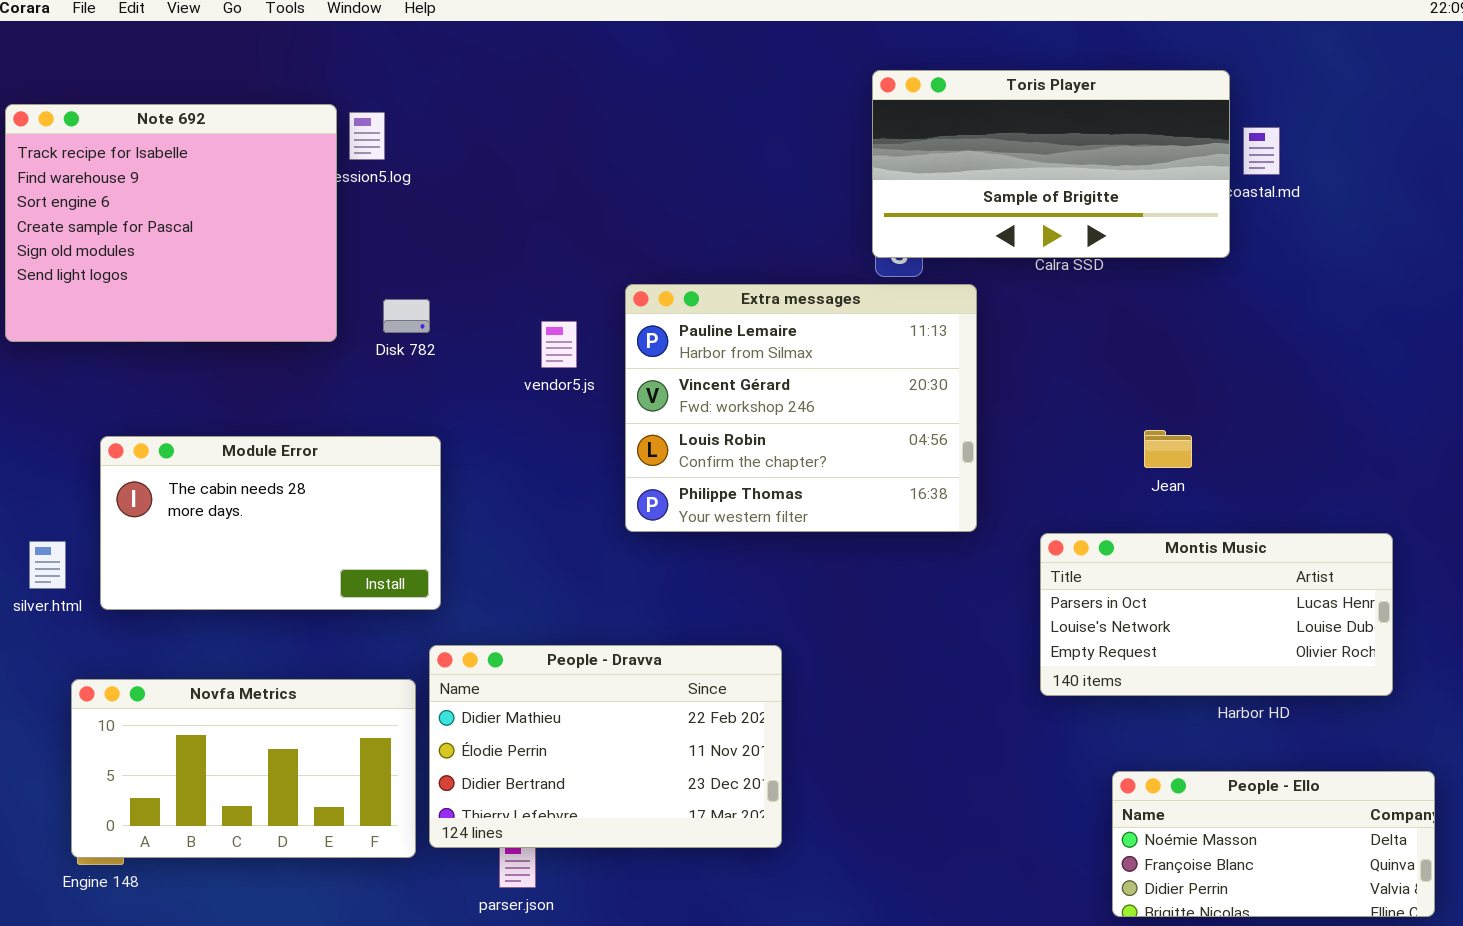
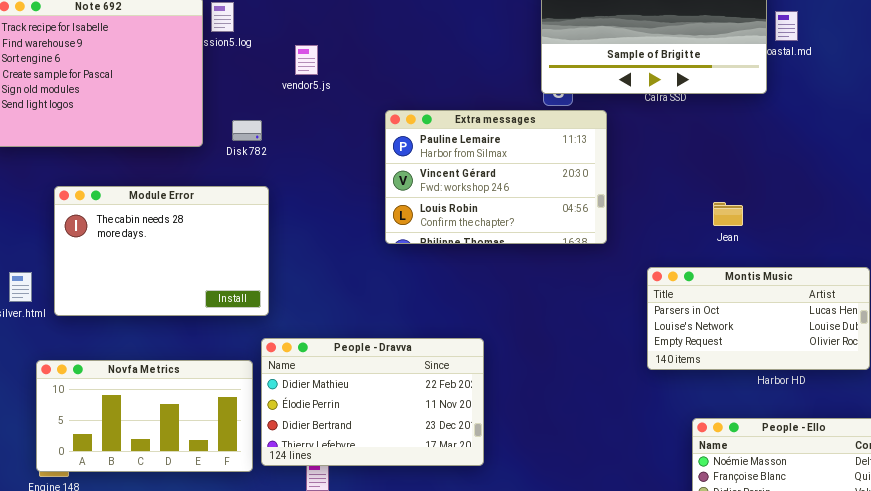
Extra messages: [625,284,977,532] -> [385,110,607,244], resized
vendor5.js: [541,321,577,368] -> [295,45,318,75], moved
Module Error: [100,436,441,610] -> [54,186,269,316], resized

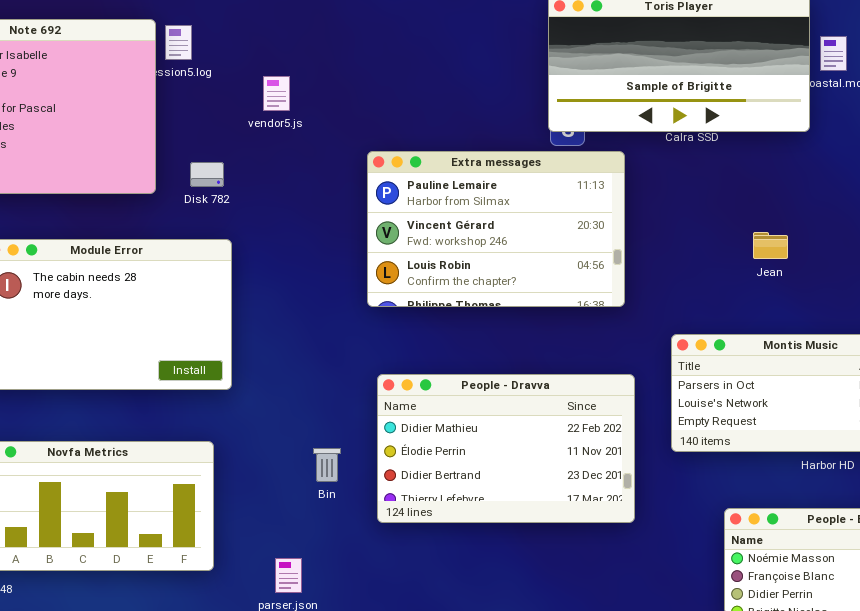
Jean: [713,202,743,226] -> [753,232,788,259], moved
People - Dravva: [261,338,484,466] -> [377,374,635,523], moved

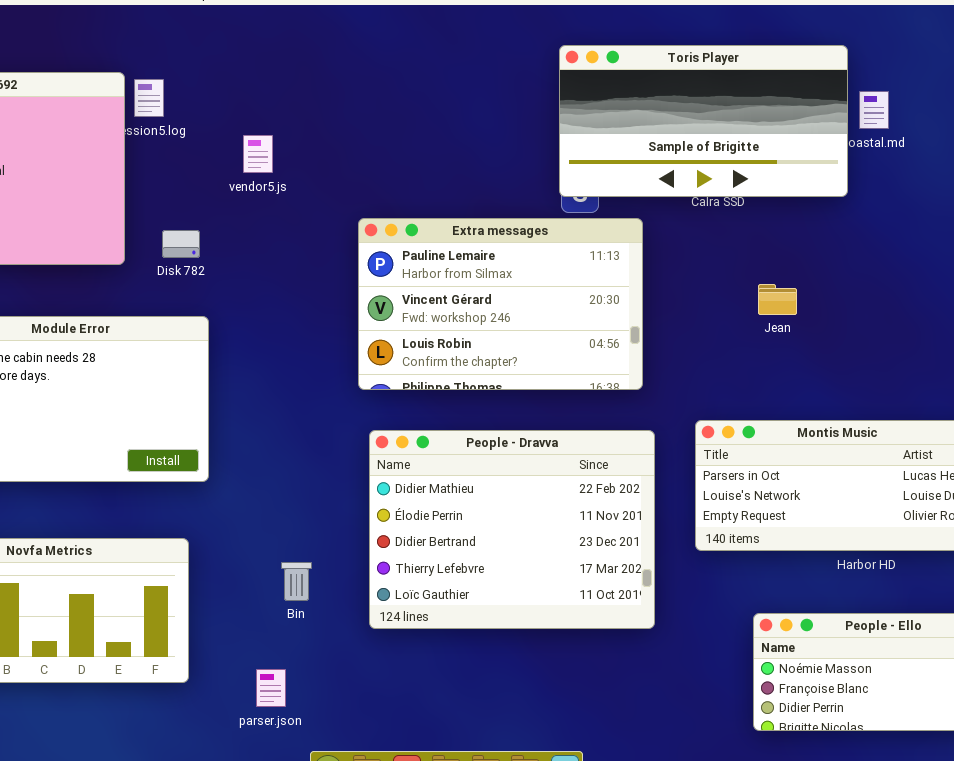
Jean: [753,232,788,259] -> [758,284,797,315], moved
People - Dravva: [377,374,635,523] -> [369,430,655,629], resized
Bin: [313,448,341,482] -> [281,562,312,601], moved

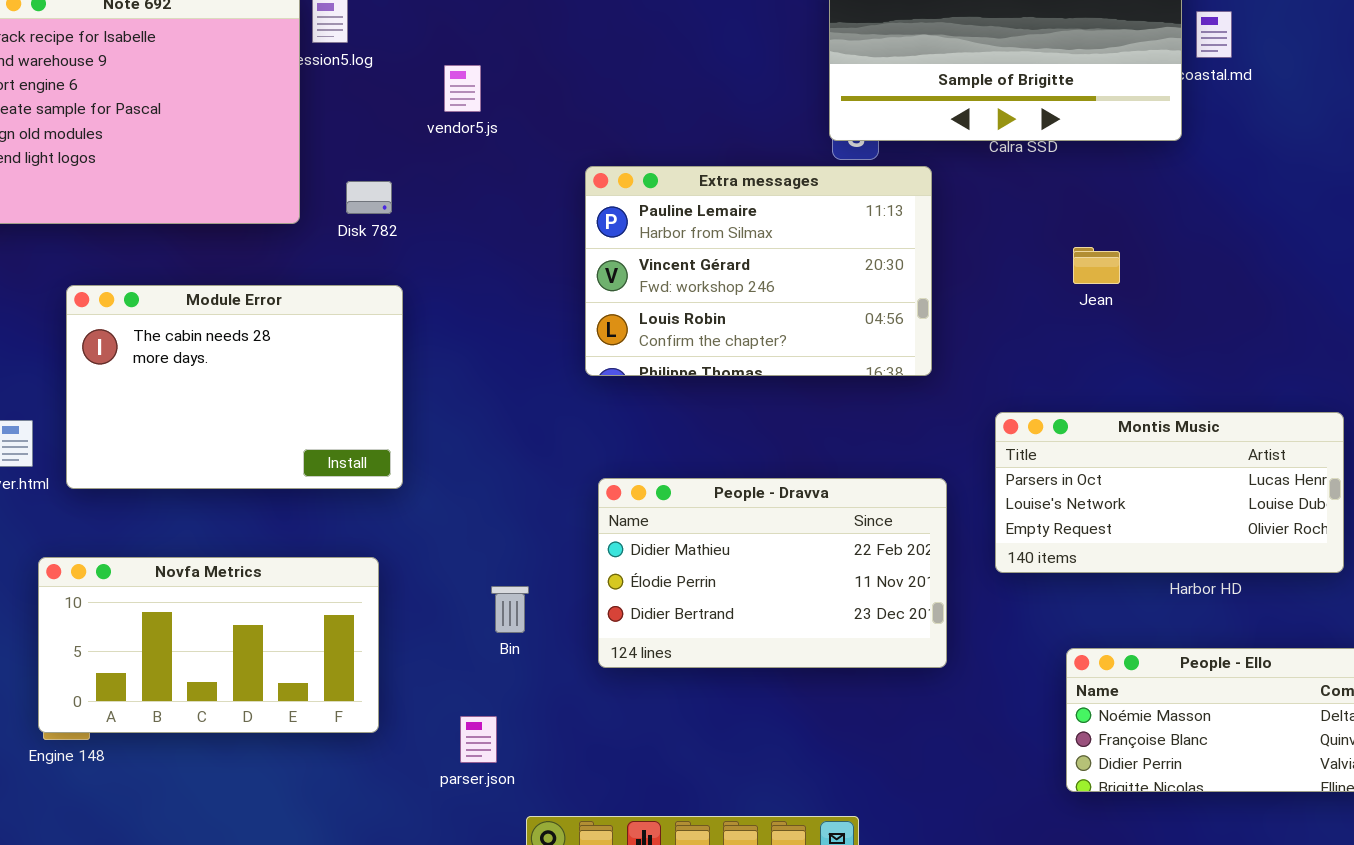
People - Dravva: [369,430,655,629] -> [598,478,947,668], resized

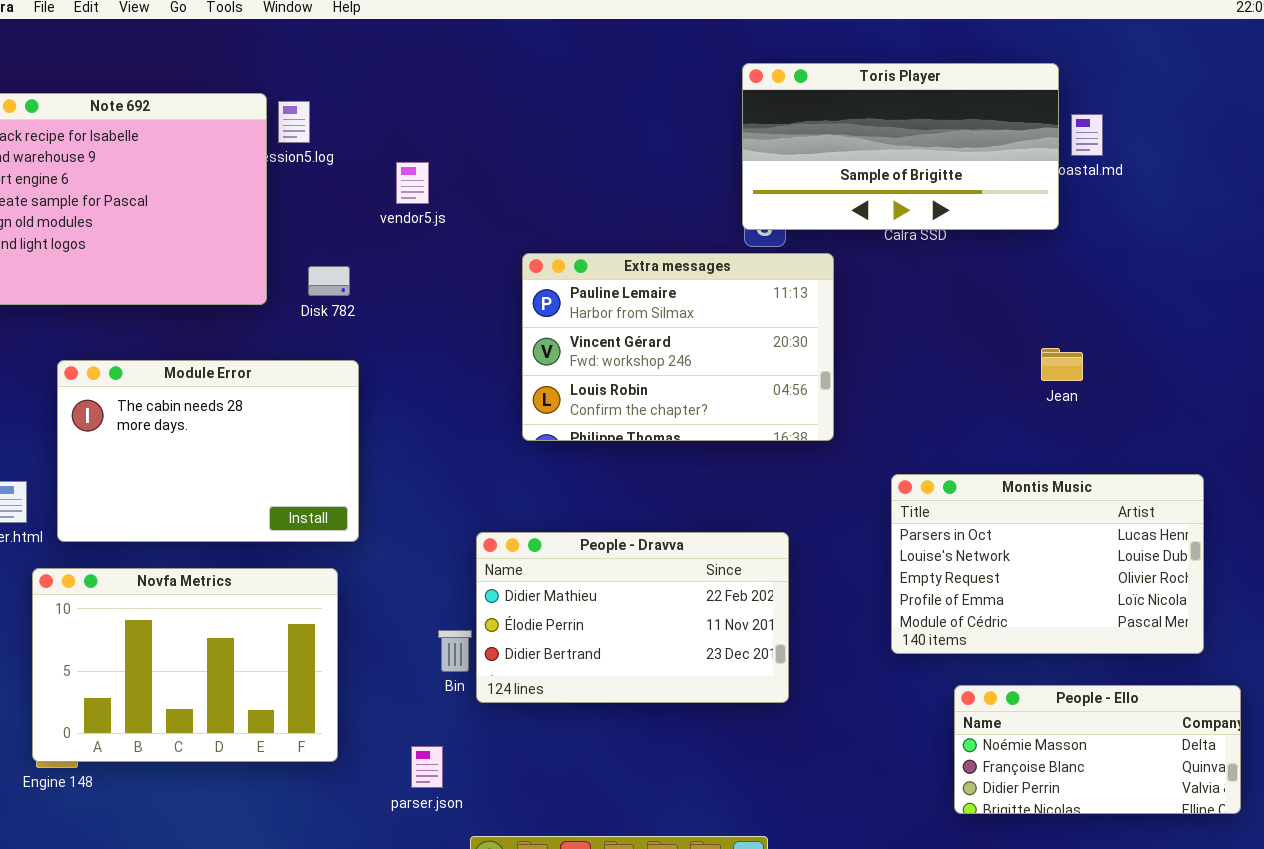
Jean: [1073,247,1120,284] -> [1041,348,1083,381], moved
Montis Music: [995,412,1344,573] -> [891,474,1204,654], resized
People - Dravva: [598,478,947,668] -> [476,532,789,703], moved
Novfa Metrics: [38,557,379,733] -> [32,568,338,762], resized

